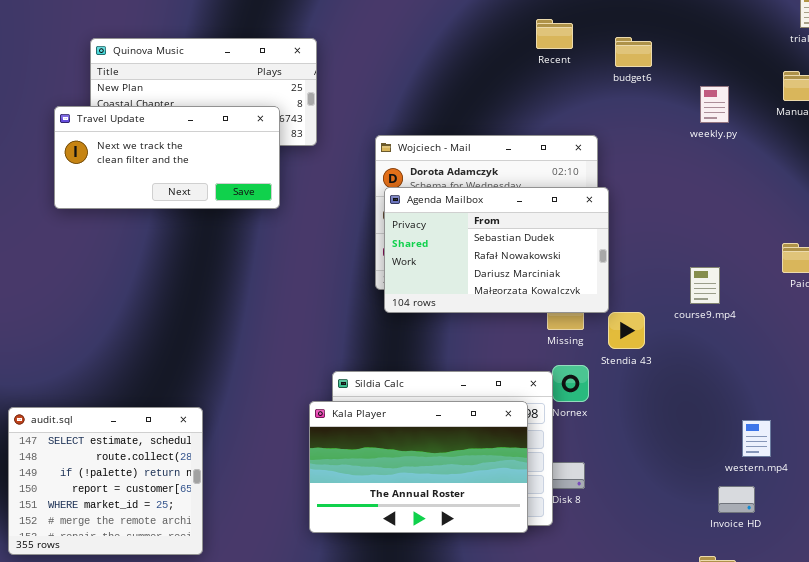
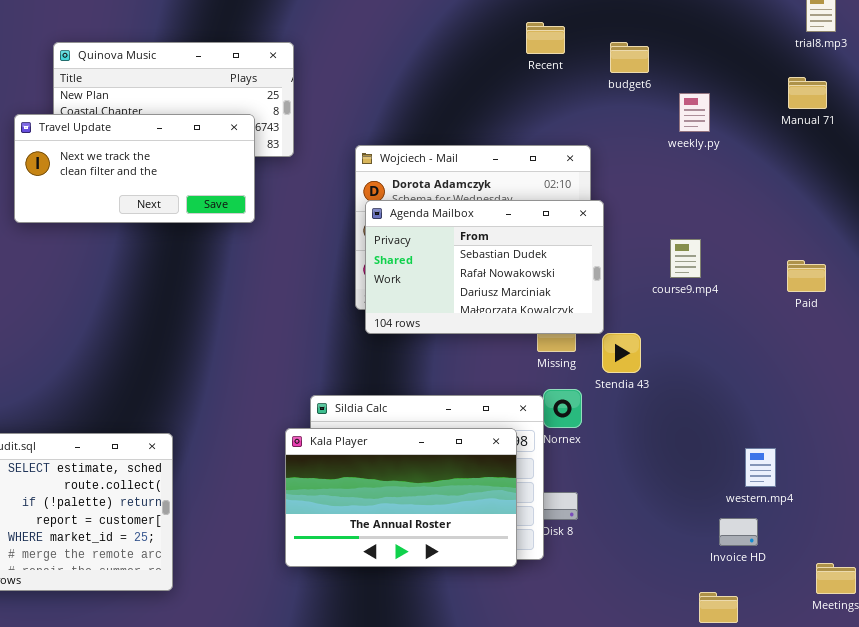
weekly.py: [700,86,729,123] -> [679,93,710,132], moved
course9.mp4: [690,267,720,304] -> [670,239,701,278], moved

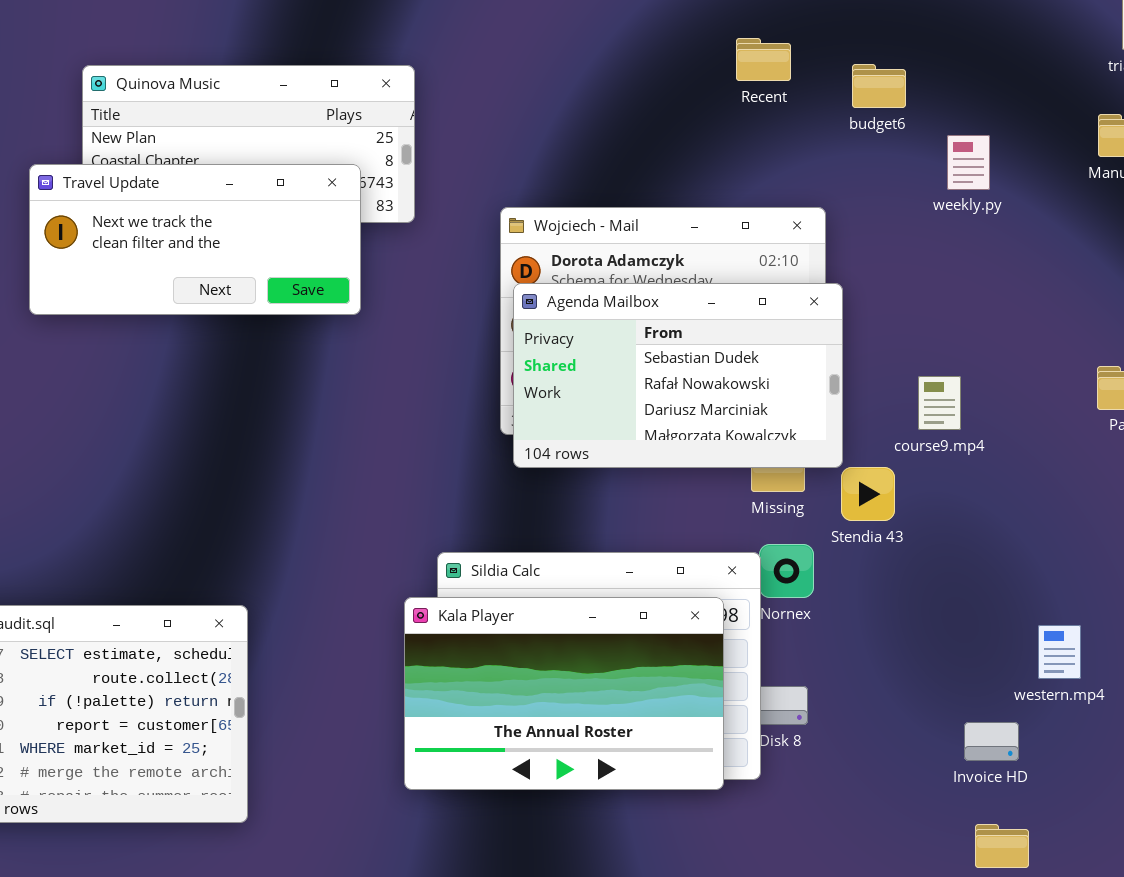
course9.mp4: [670,239,701,278] -> [918,376,961,430], moved
Invoice HD: [719,518,758,546] -> [964,722,1019,761], moved

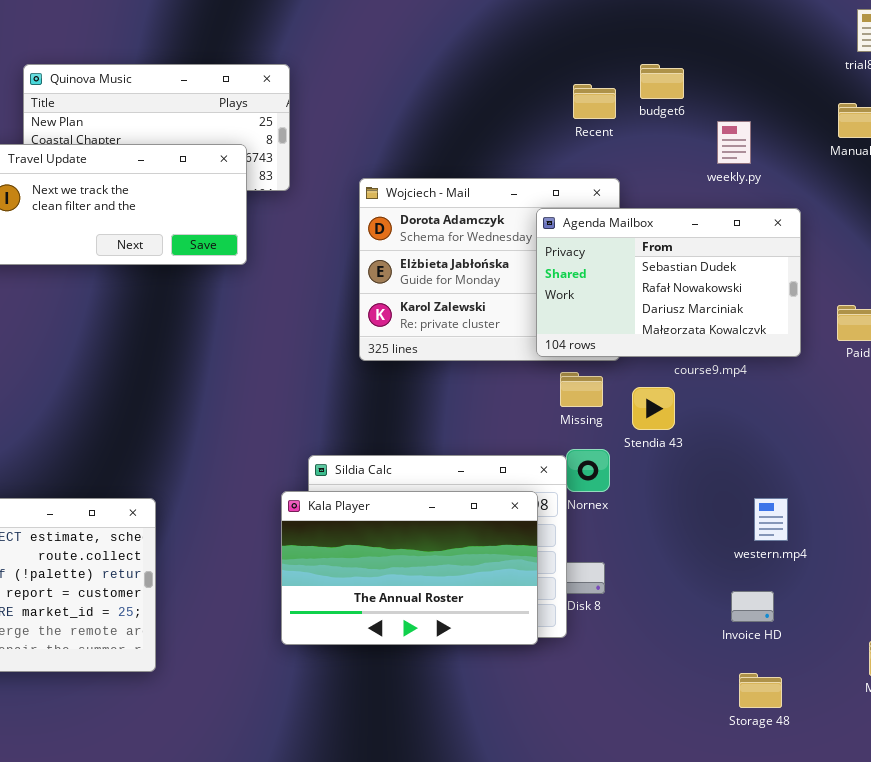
Recent: [736,38,791,81] -> [573,84,616,119], moved
Agenda Mailbox: [513,283,843,468] -> [536,208,801,357], moved
western.mp4: [1038,625,1081,679] -> [754,498,788,541], moved

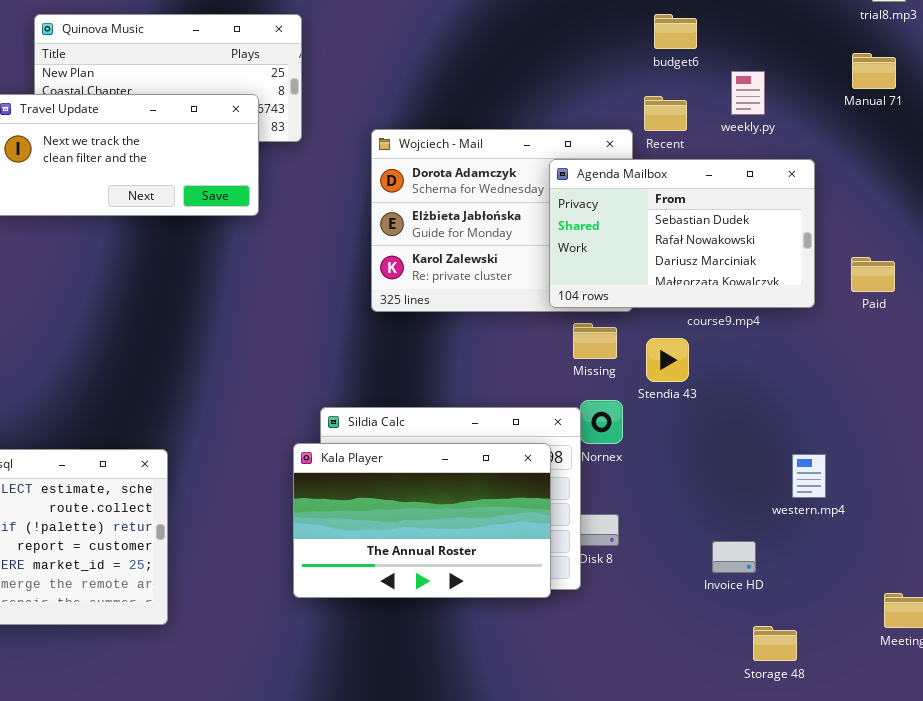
Recent: [573,84,616,119] -> [644,96,687,131], moved
western.mp4: [754,498,788,541] -> [792,454,826,498], moved
Invoice HD: [731,591,774,622] -> [712,541,756,573], moved

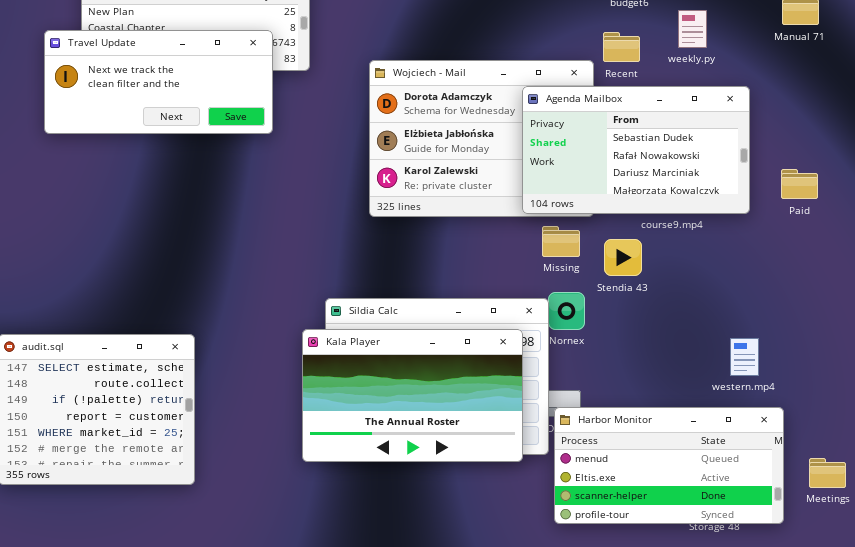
Harbor Monitor: none -> [554,407,784,524], opened

